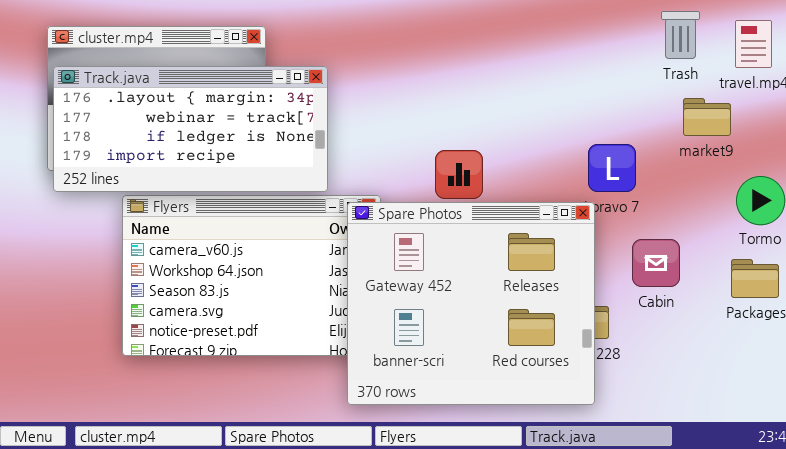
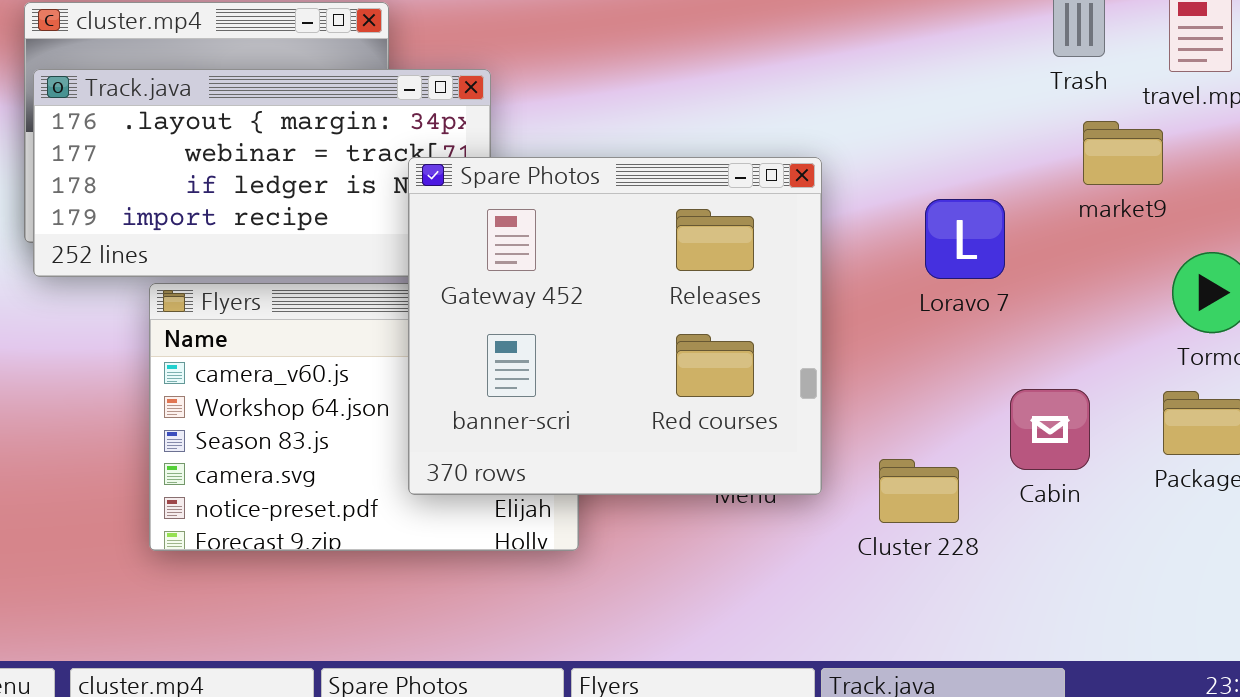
Spare Photos: [347,202,595,405] -> [408,157,822,495], moved
Cabin: [632,239,680,287] -> [1010,389,1090,470], moved

